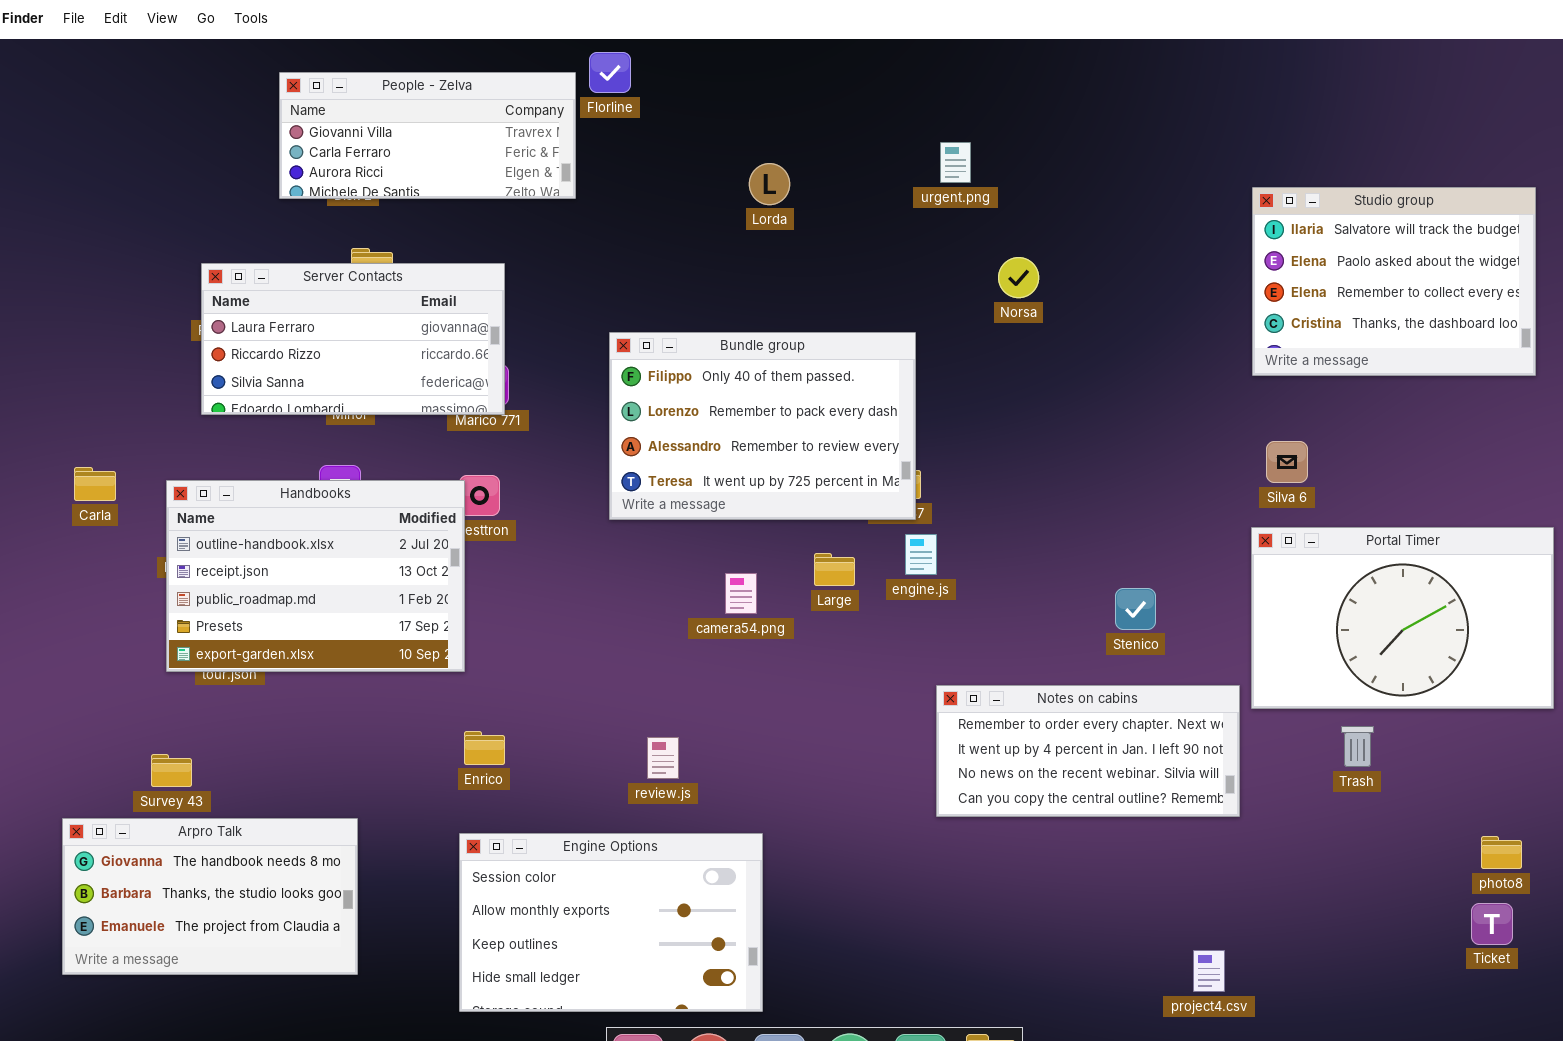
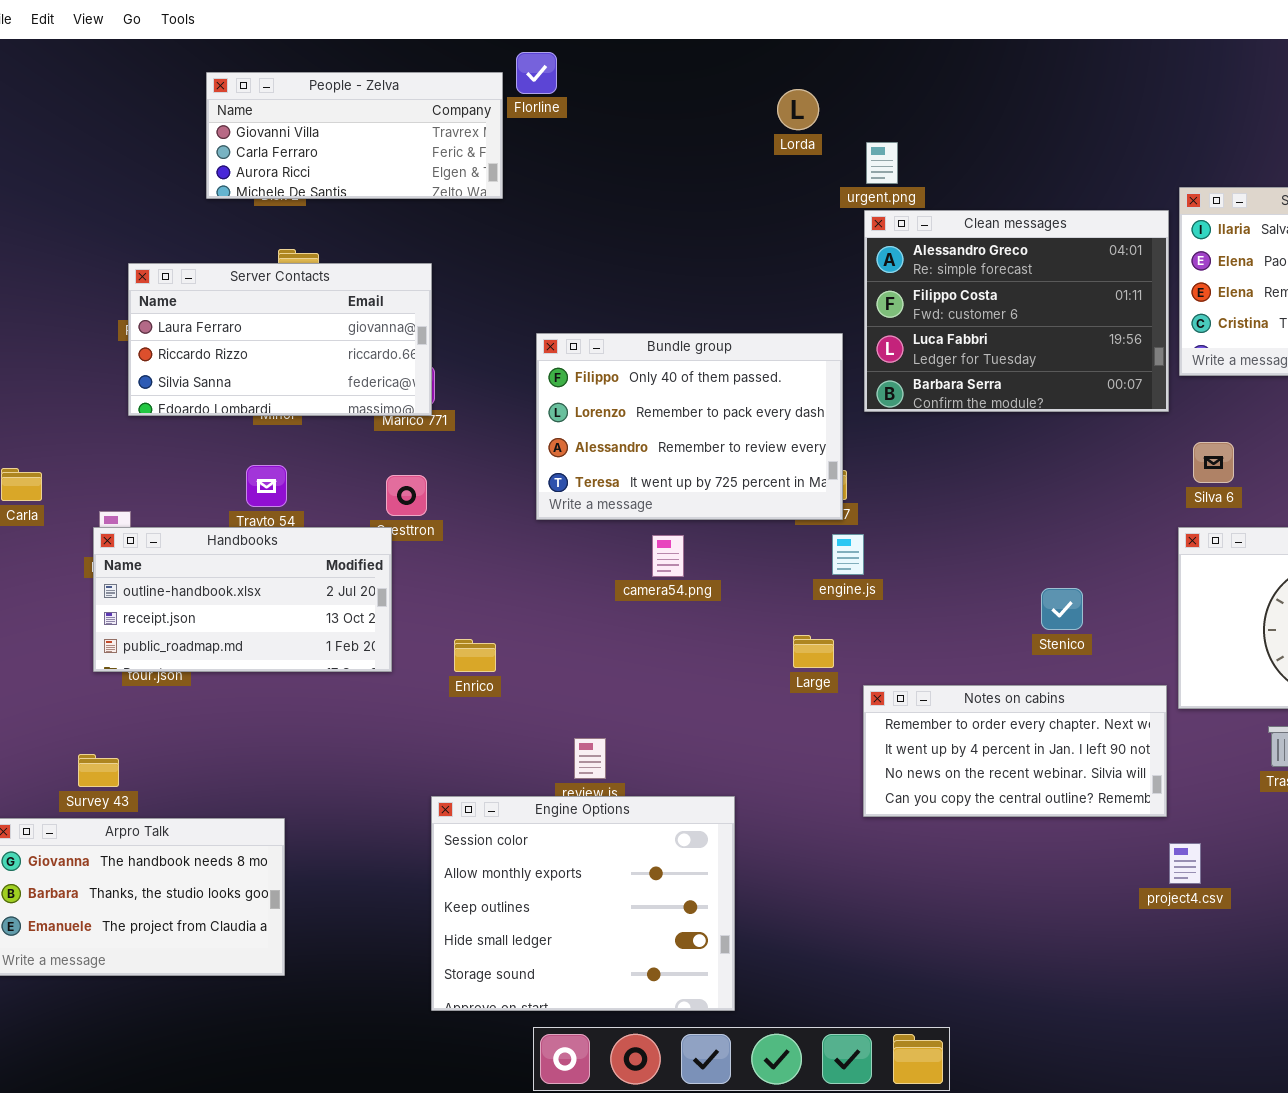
Lorda: [749,163,790,205] -> [777,89,819,130], moved
Clean messages: none -> [864,210,1169,412], opened
Handbooks: [166,480,465,672] -> [93,527,392,672], resized
Large: [814,553,855,586] -> [793,635,834,668], moved
camera54.png: [725,573,757,614] -> [652,535,684,577], moved
Enrico: [464,731,505,765] -> [454,639,496,672], moved
Engine Options: [459,833,763,1012] -> [431,796,735,1011], moved, resized
project4.csv: [1193,950,1225,992] -> [1169,843,1201,884], moved

